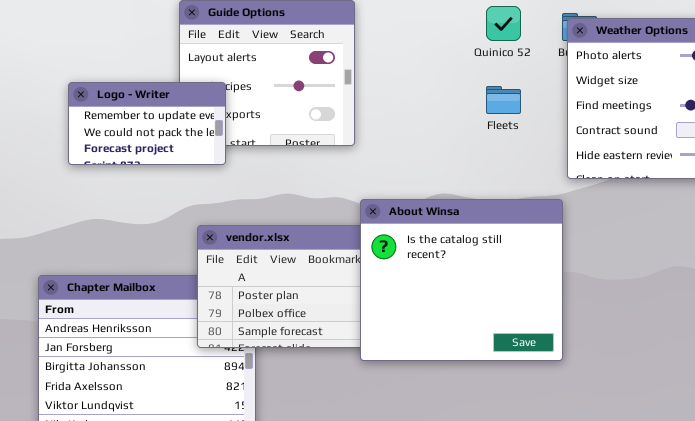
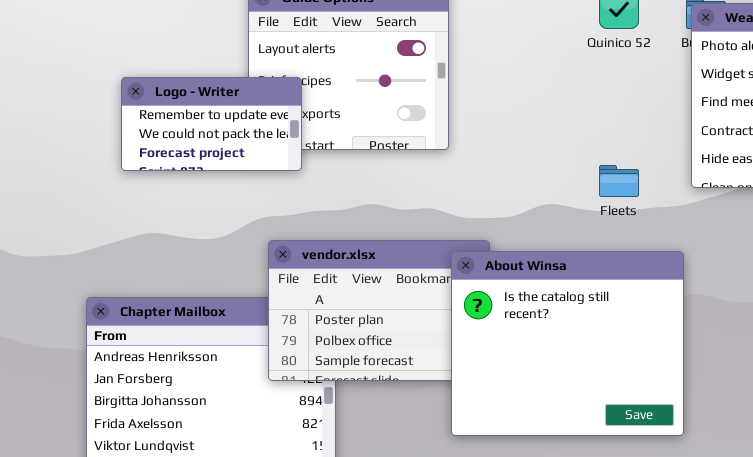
Fleets: [486,86,521,114] -> [599,165,639,197], moved
About Winsa: [360,199,563,361] -> [451,251,684,436], moved

